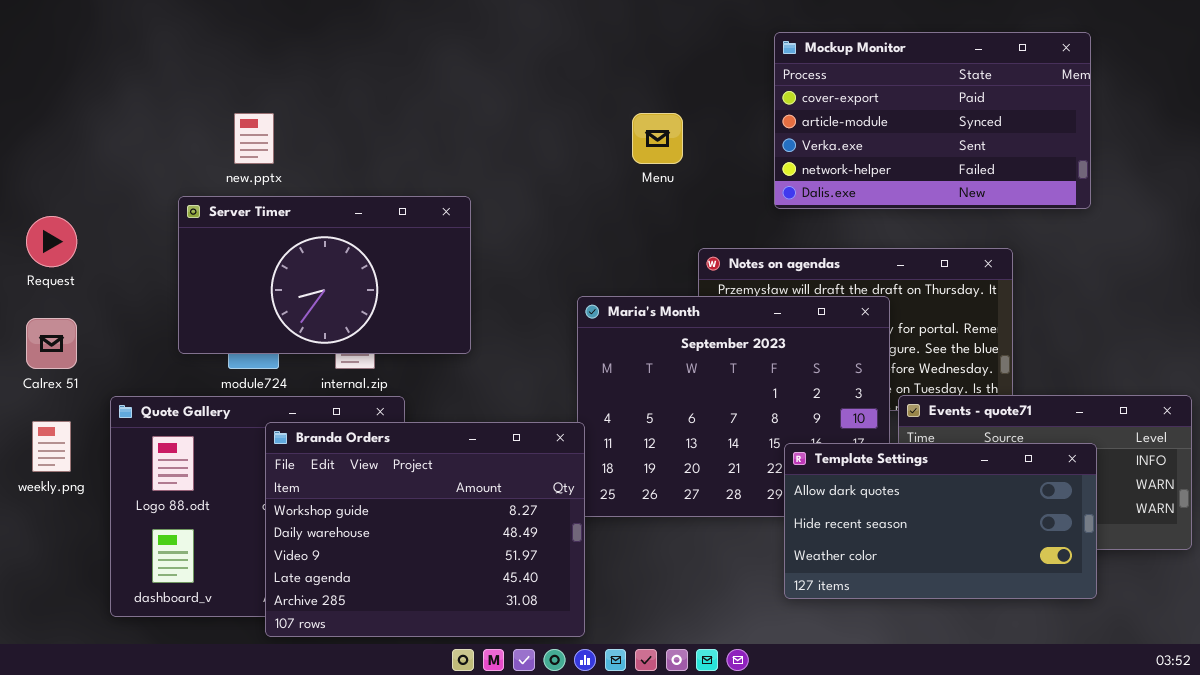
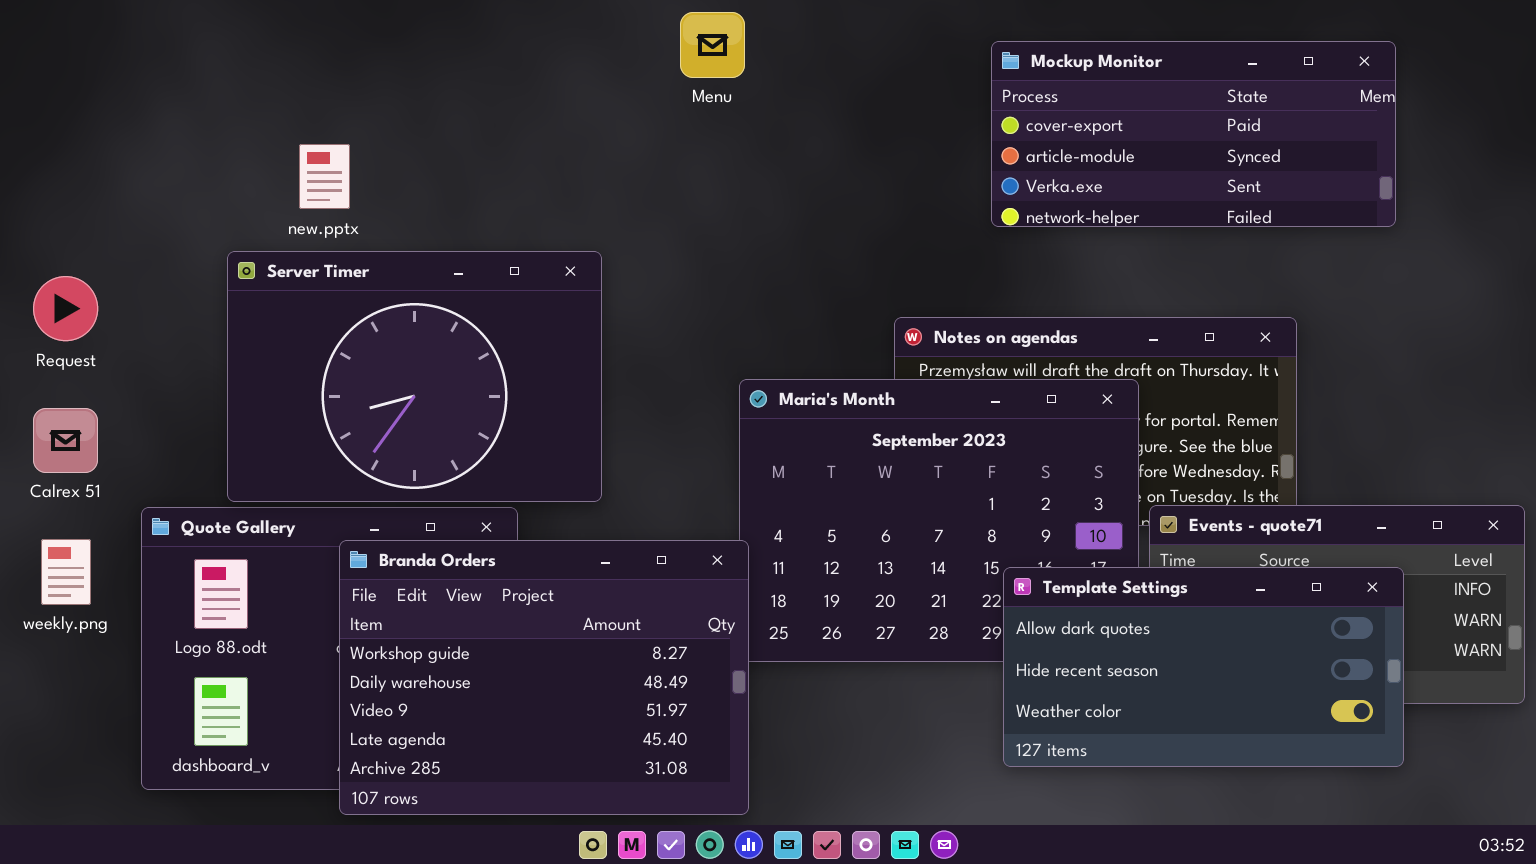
Mockup Monitor: [774,32,1091,209] -> [991,41,1396,227], resized
Menu: [632,113,683,164] -> [680,12,745,78], moved
Server Timer: [178,196,471,354] -> [227,251,602,502], resized

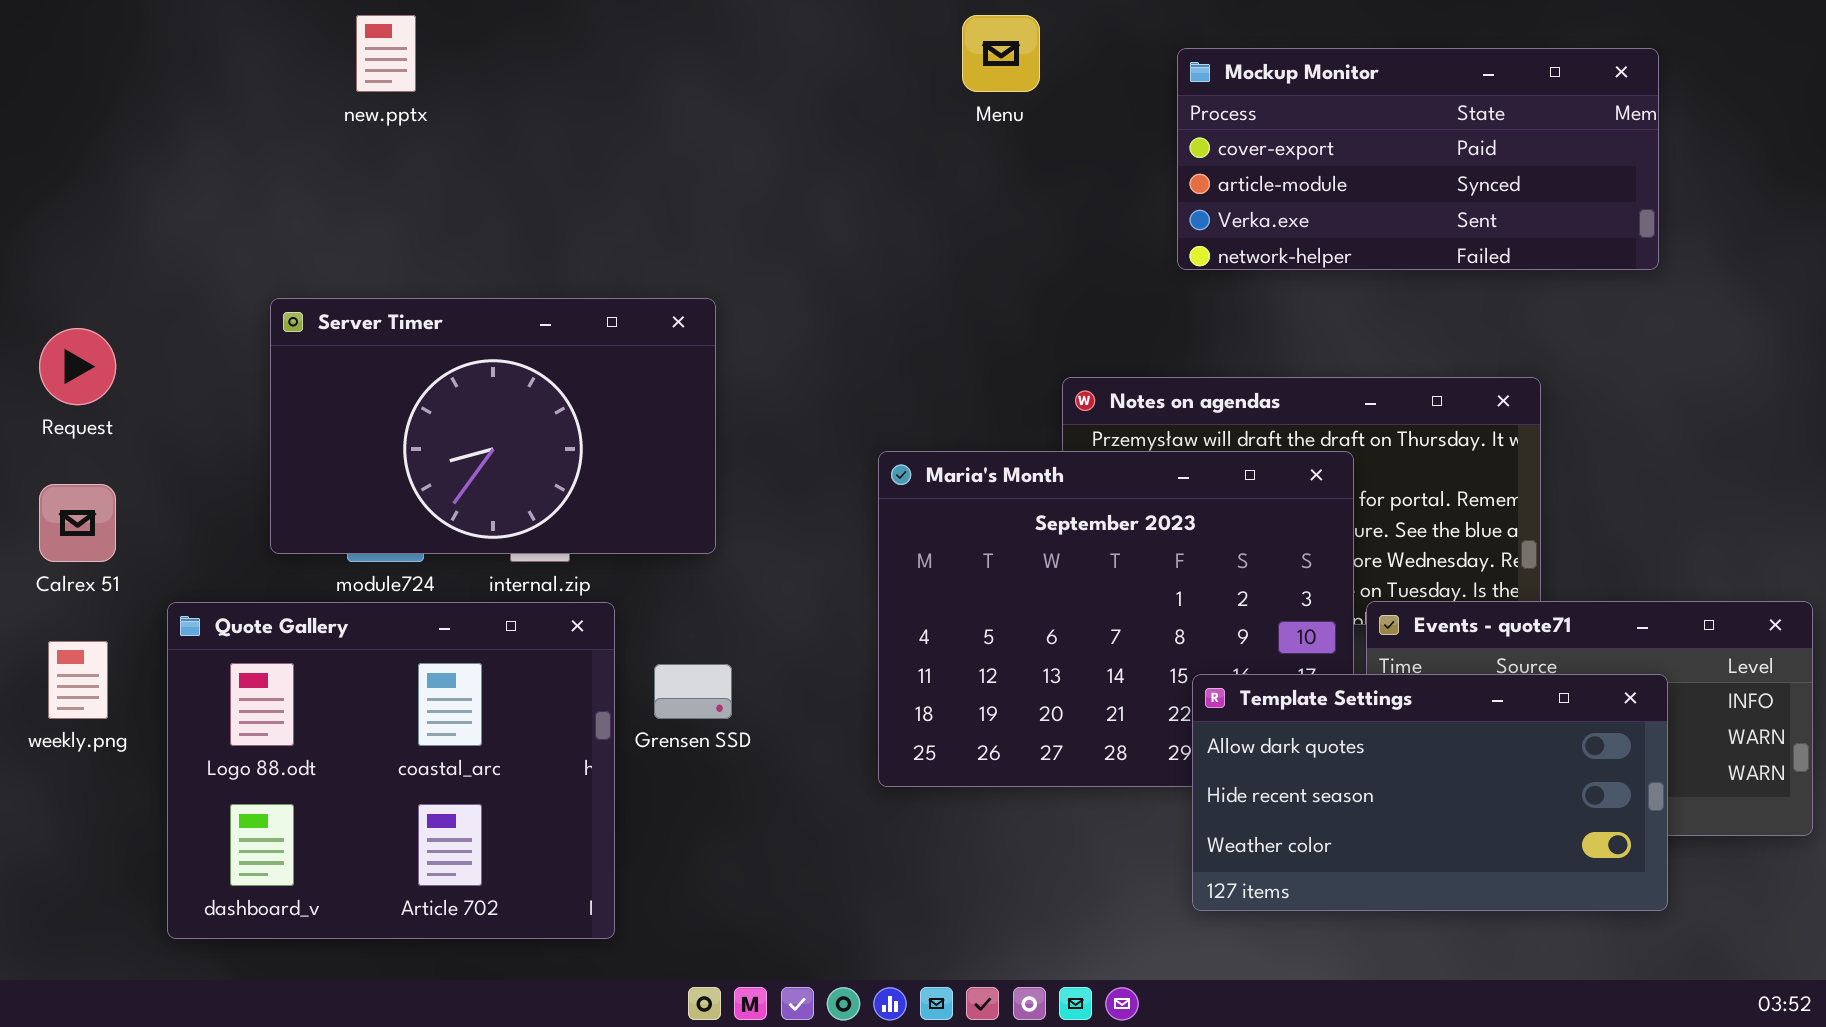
Menu: [680,12,745,78] -> [962,15,1040,92], moved
new.pptx: [299,144,350,209] -> [356,15,416,92], moved
Server Timer: [227,251,602,502] -> [270,298,716,554], resized
Branda Orders: [339,540,749,815] -> none, closed

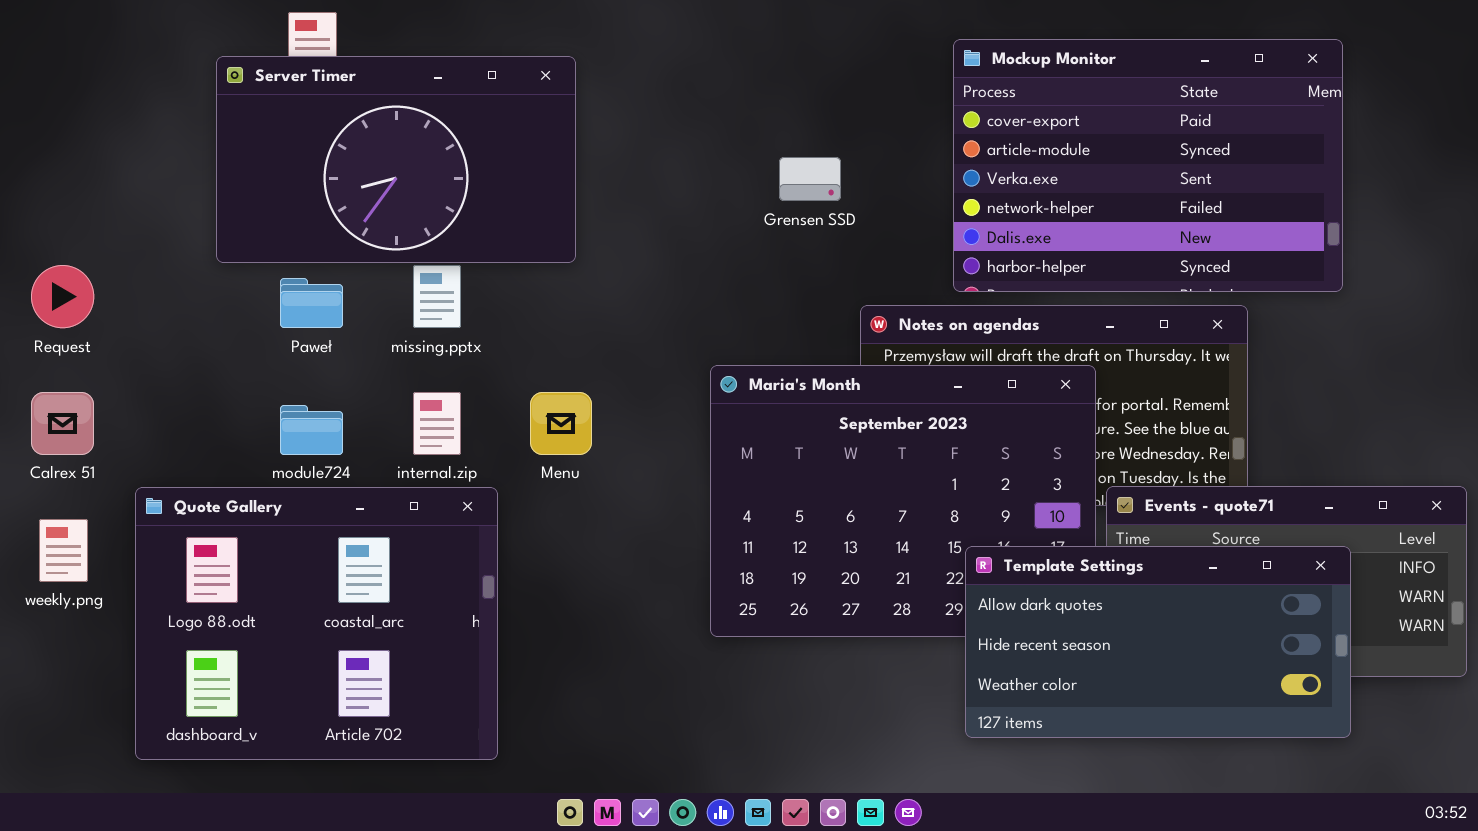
Menu: [962,15,1040,92] -> [530,392,592,455], moved
Mockup Monitor: [1177,48,1659,270] -> [953,39,1343,292], resized
Server Timer: [270,298,716,554] -> [216,56,576,263], moved
Grensen SSD: [654,664,732,719] -> [779,157,841,201], moved

